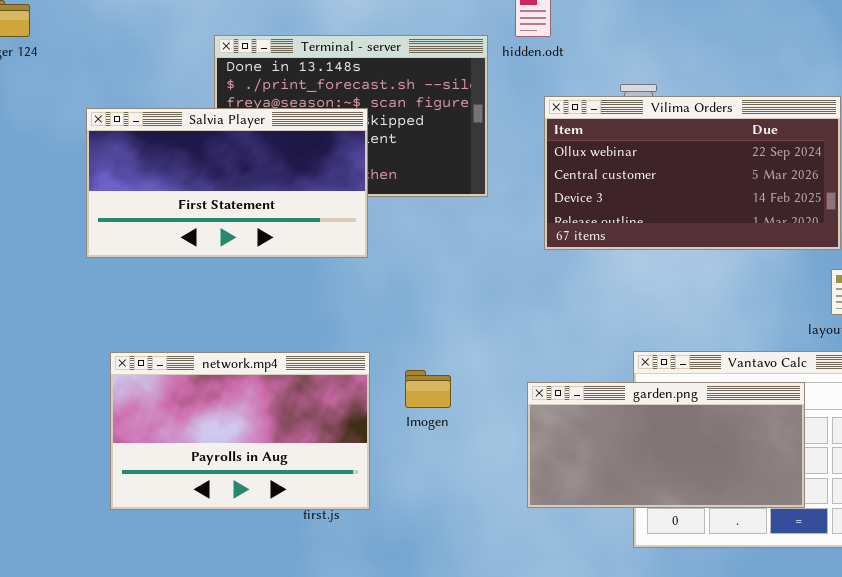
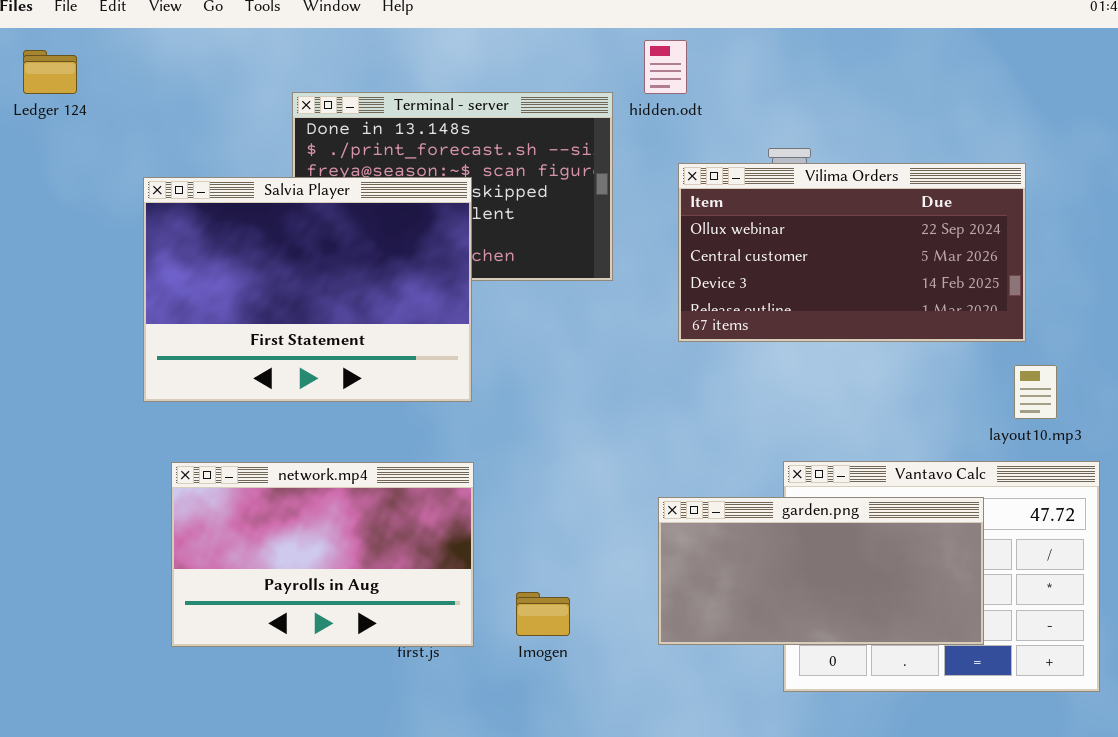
Salvia Player: [86,108,368,258] -> [143,177,472,402], resized
Imogen: [405,370,451,408] -> [516,592,570,636], moved

